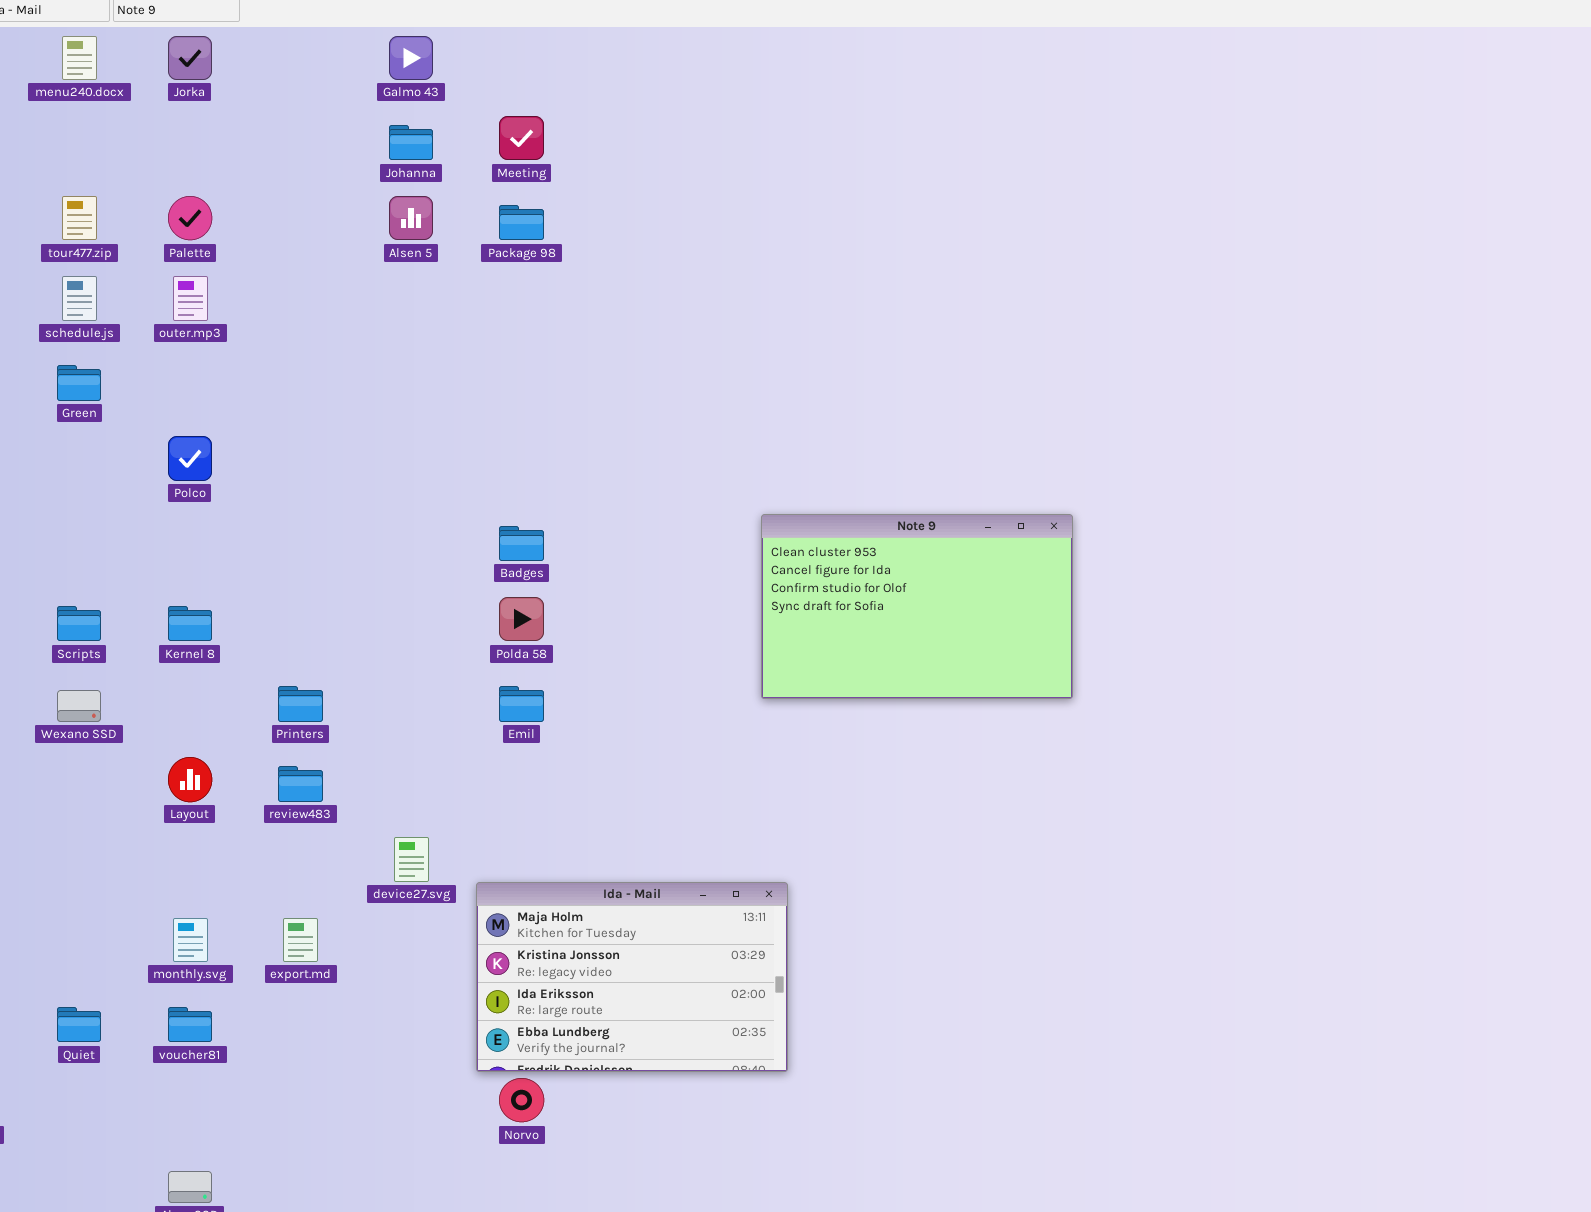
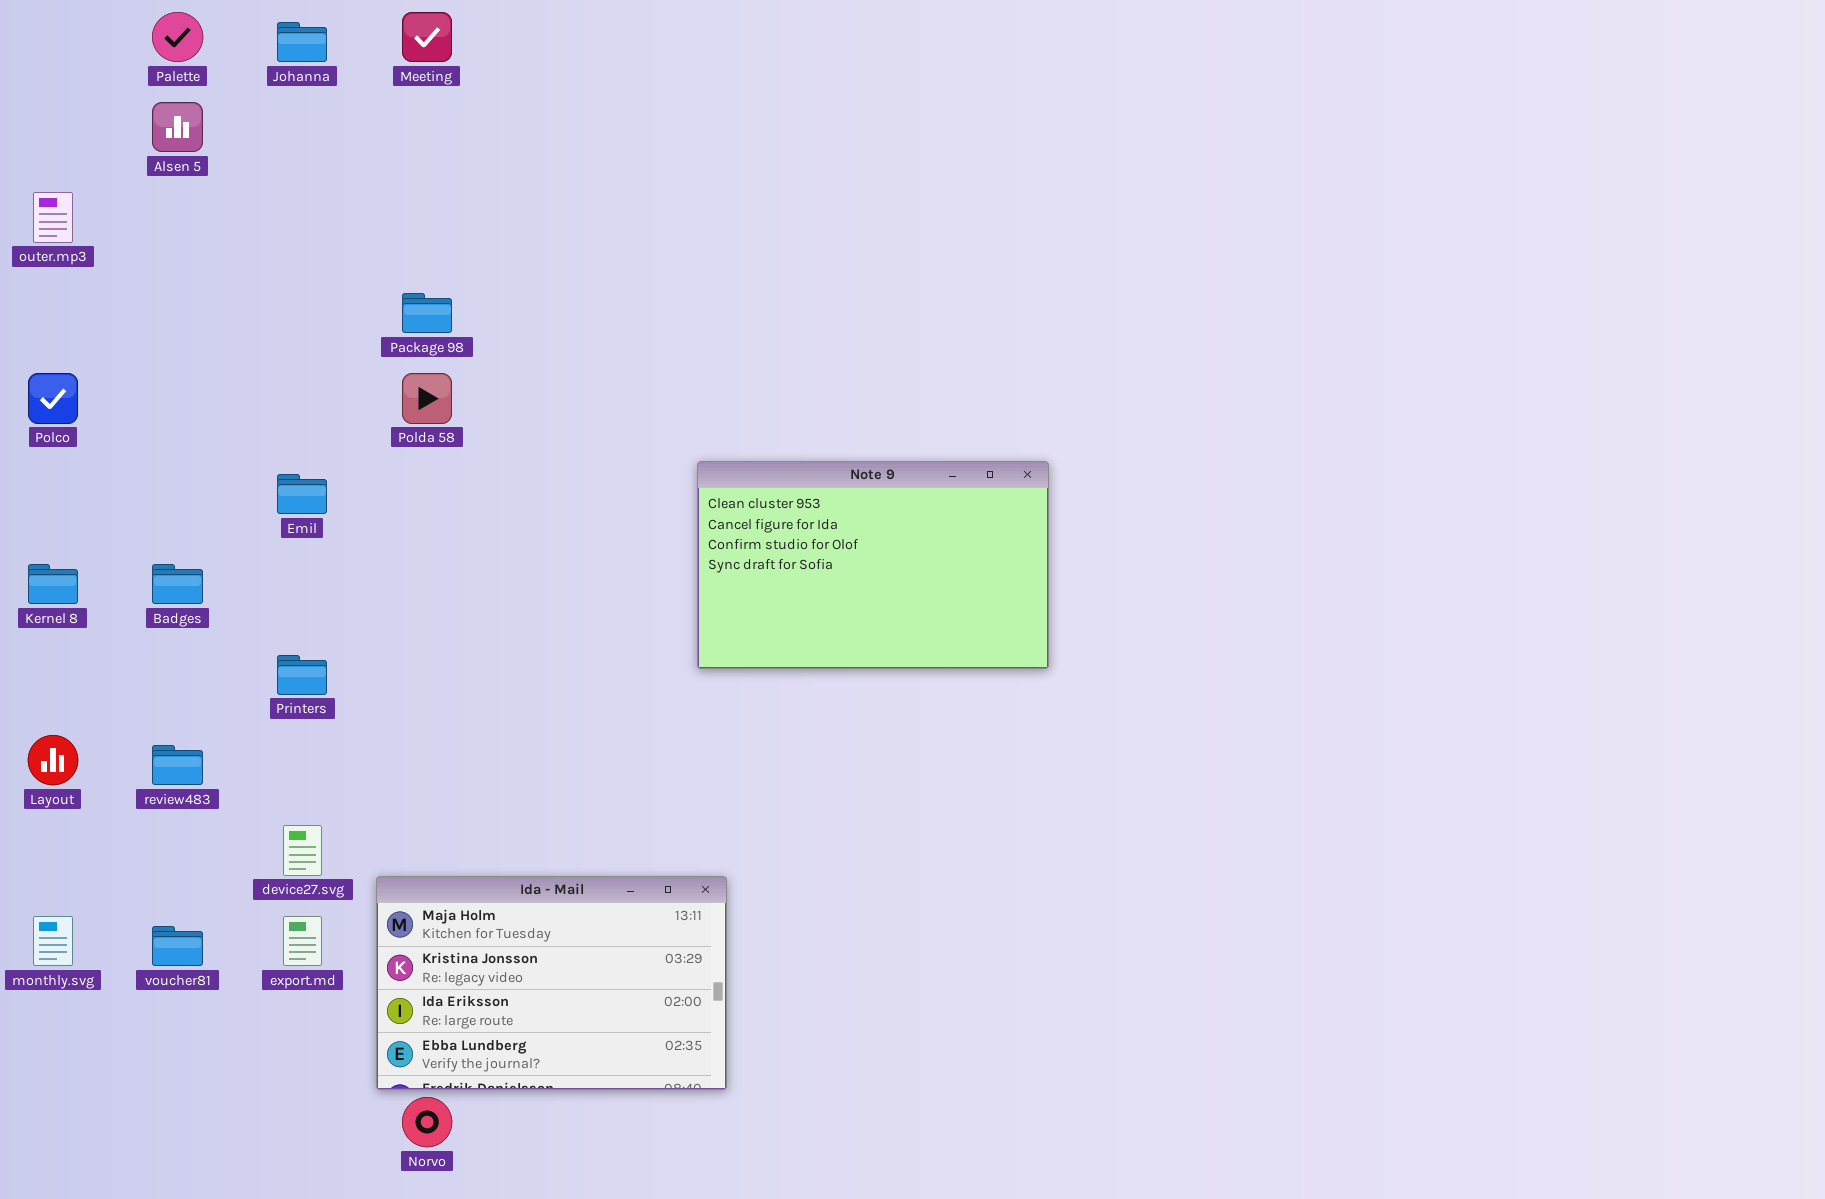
Palette: [168,196,212,240] -> [152,12,203,62], moved
Alsen 5: [389,196,433,240] -> [152,102,203,152], moved
Package 98: [499,205,544,240] -> [402,293,452,333], moved
Badges: [499,526,544,561] -> [152,564,203,604], moved
Polda 58: [499,597,544,641] -> [402,373,452,424], moved
Printers: [278,686,323,722] -> [277,655,327,695], moved
Emil: [499,686,544,722] -> [277,474,327,514], moved
export.md: [283,918,318,962] -> [283,916,322,966], moved
voucher81: [168,1007,212,1042] -> [152,926,203,966], moved

